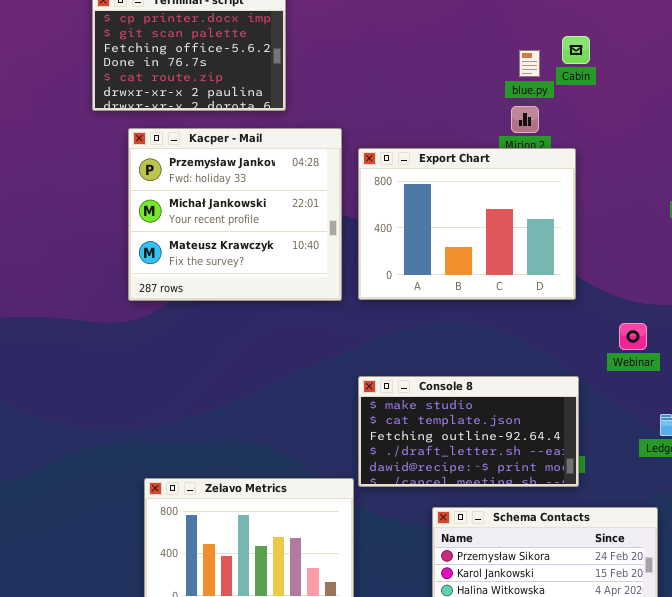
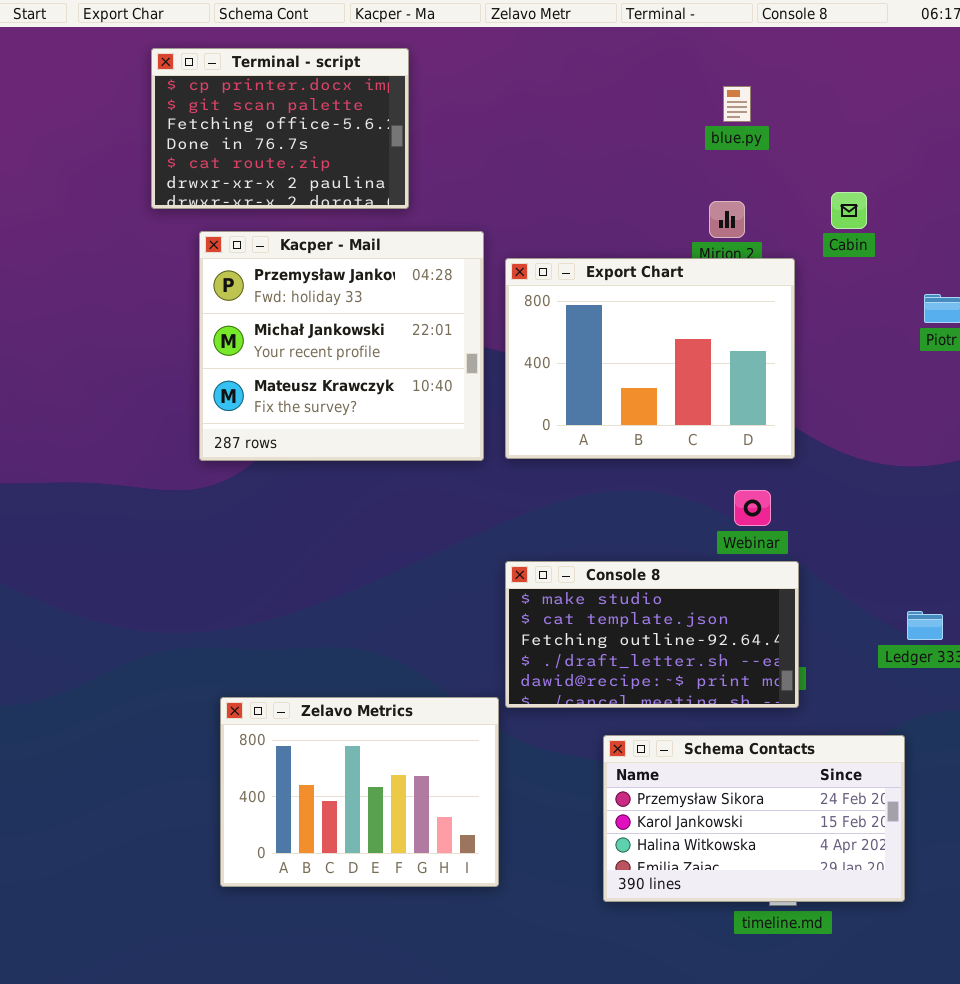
Cabin: [562,36,590,64] -> [831,192,867,229], moved
blue.py: [519,50,540,77] -> [723,86,751,122], moved
Webinar: [619,323,647,350] -> [734,490,771,526], moved

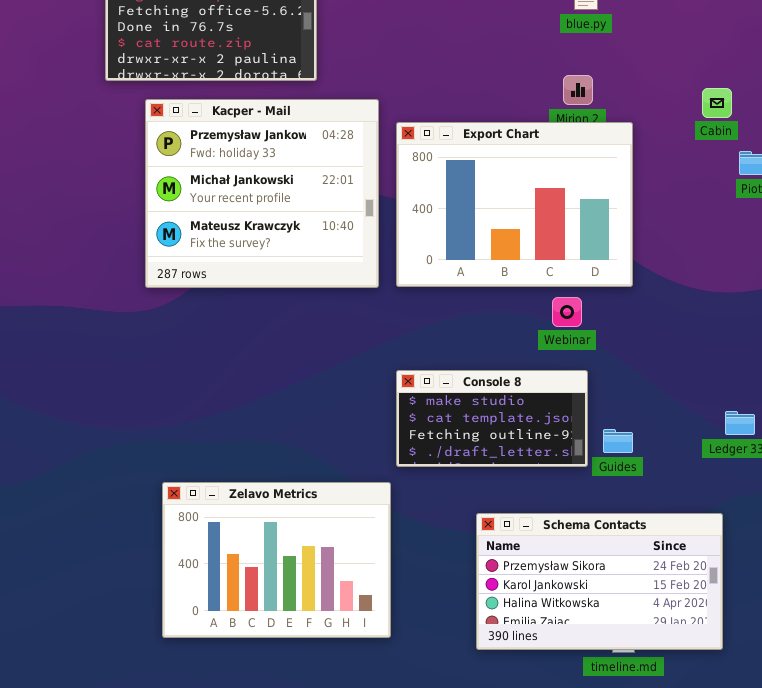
Cabin: [831,192,867,229] -> [702,88,732,118], moved
Webinar: [734,490,771,526] -> [552,297,582,327], moved
Console 8: [505,561,799,708] -> [396,370,588,467], resized

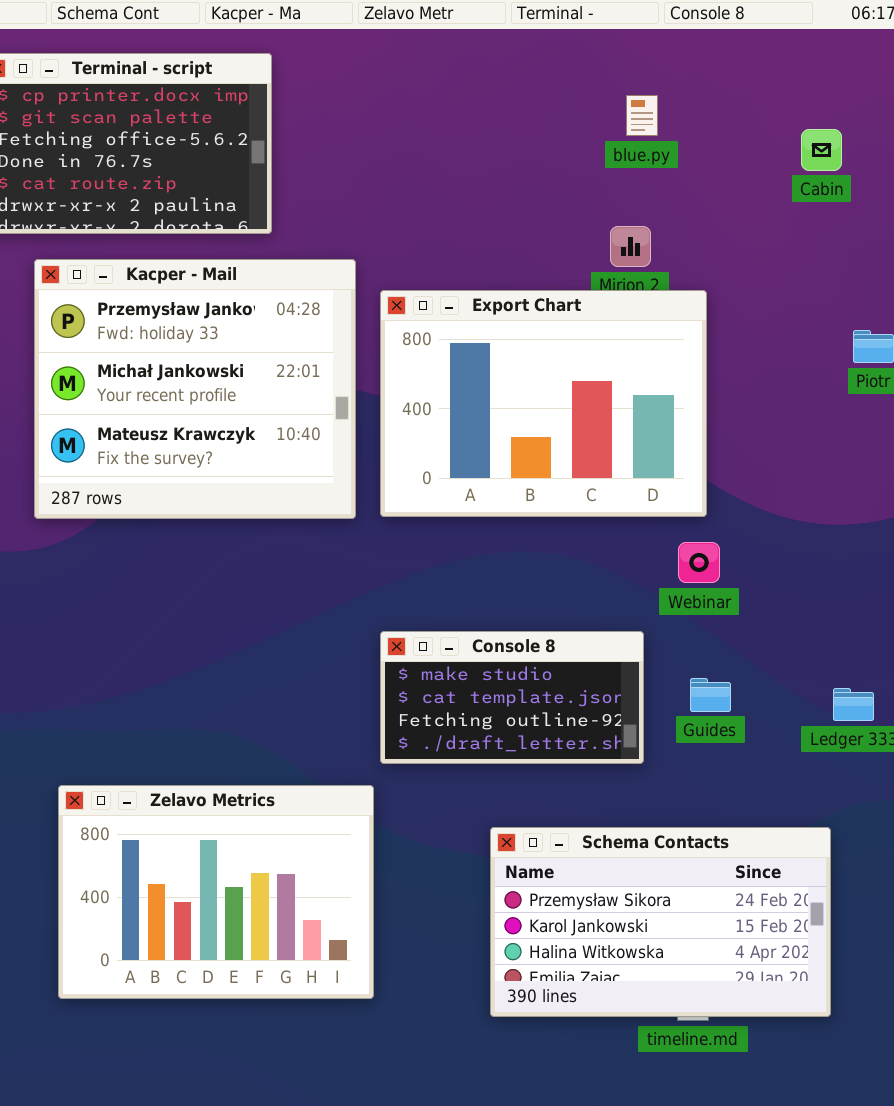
Cabin: [702,88,732,118] -> [801,129,842,171], moved
Webinar: [552,297,582,327] -> [678,542,720,583], moved
Guides: [603,429,633,453] -> [690,678,731,712], moved

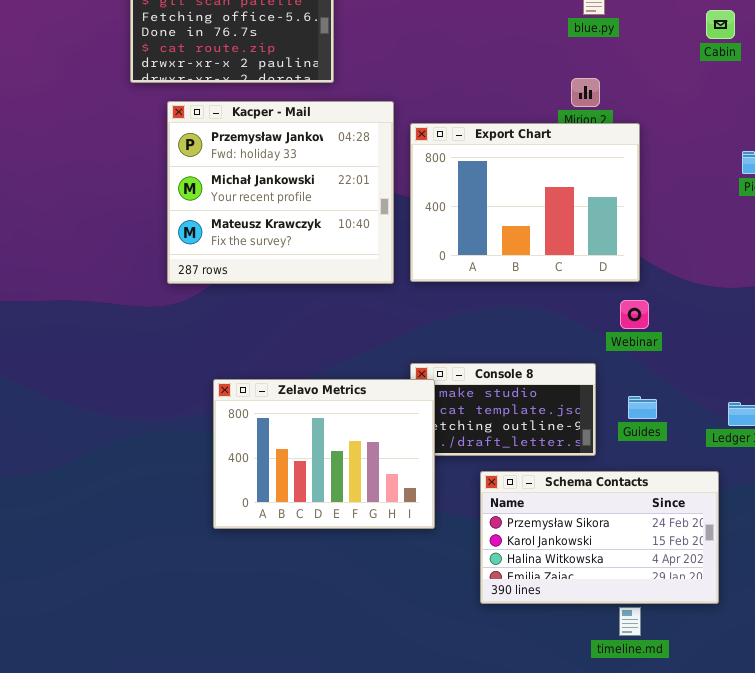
Zelavo Metrics: [58,785,374,999] -> [213,379,435,529], moved
Schema Contacts: [490,827,831,1017] -> [480,471,719,604], moved

